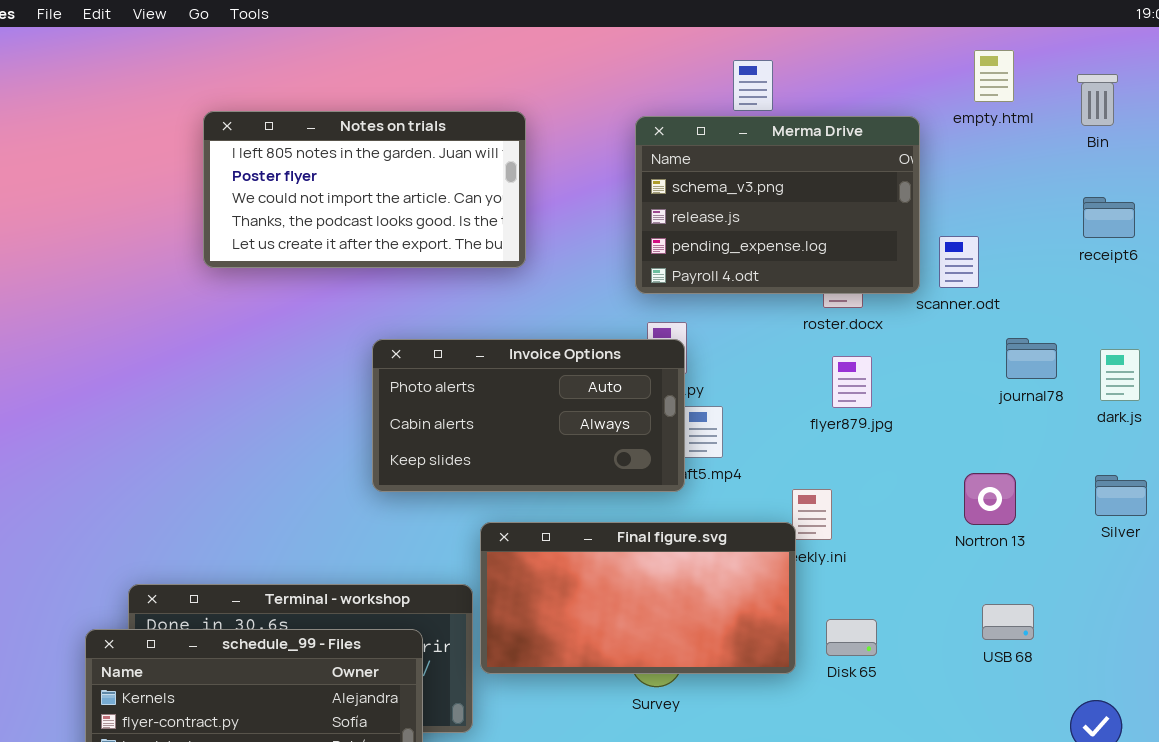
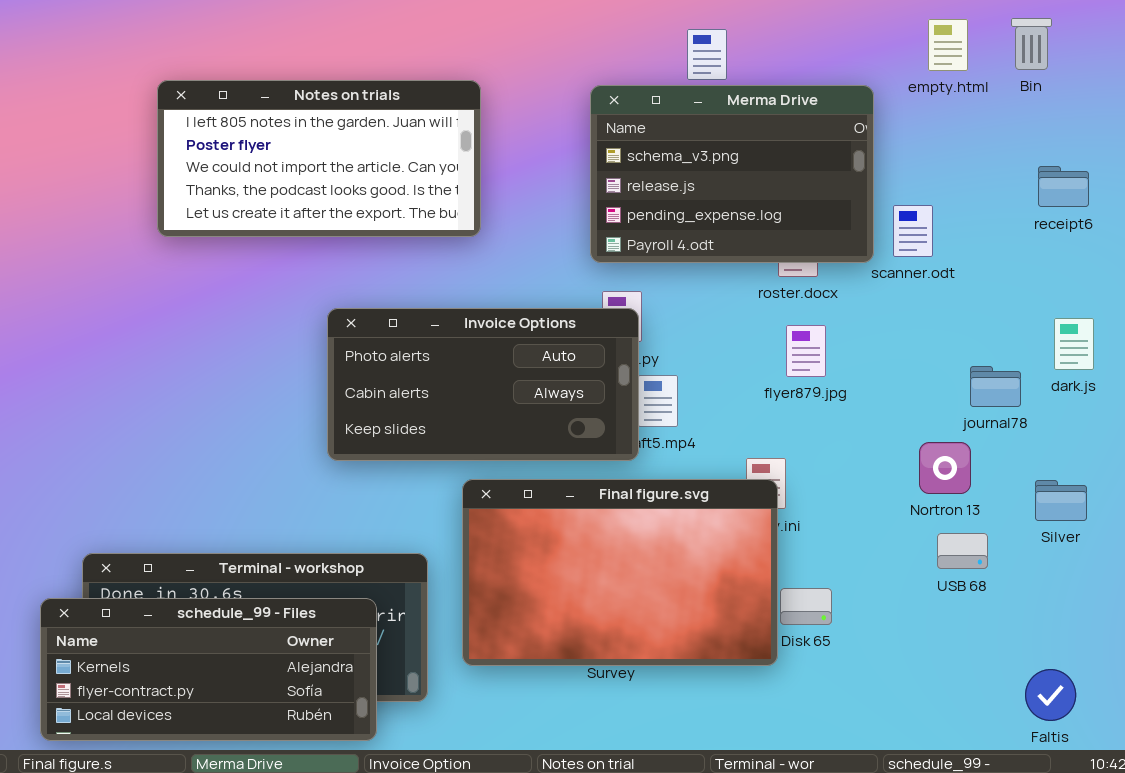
Bin: [1077,74,1118,126] -> [1011,18,1052,70], moved
journal78: [1006,338,1057,379] -> [970,366,1021,407], moved
Silver: [1095,475,1147,516] -> [1035,480,1087,521], moved
Final figure.svg: [480,522,796,674] -> [462,479,778,666], moved, resized
USB 68: [982,604,1034,640] -> [937,533,988,569], moved

